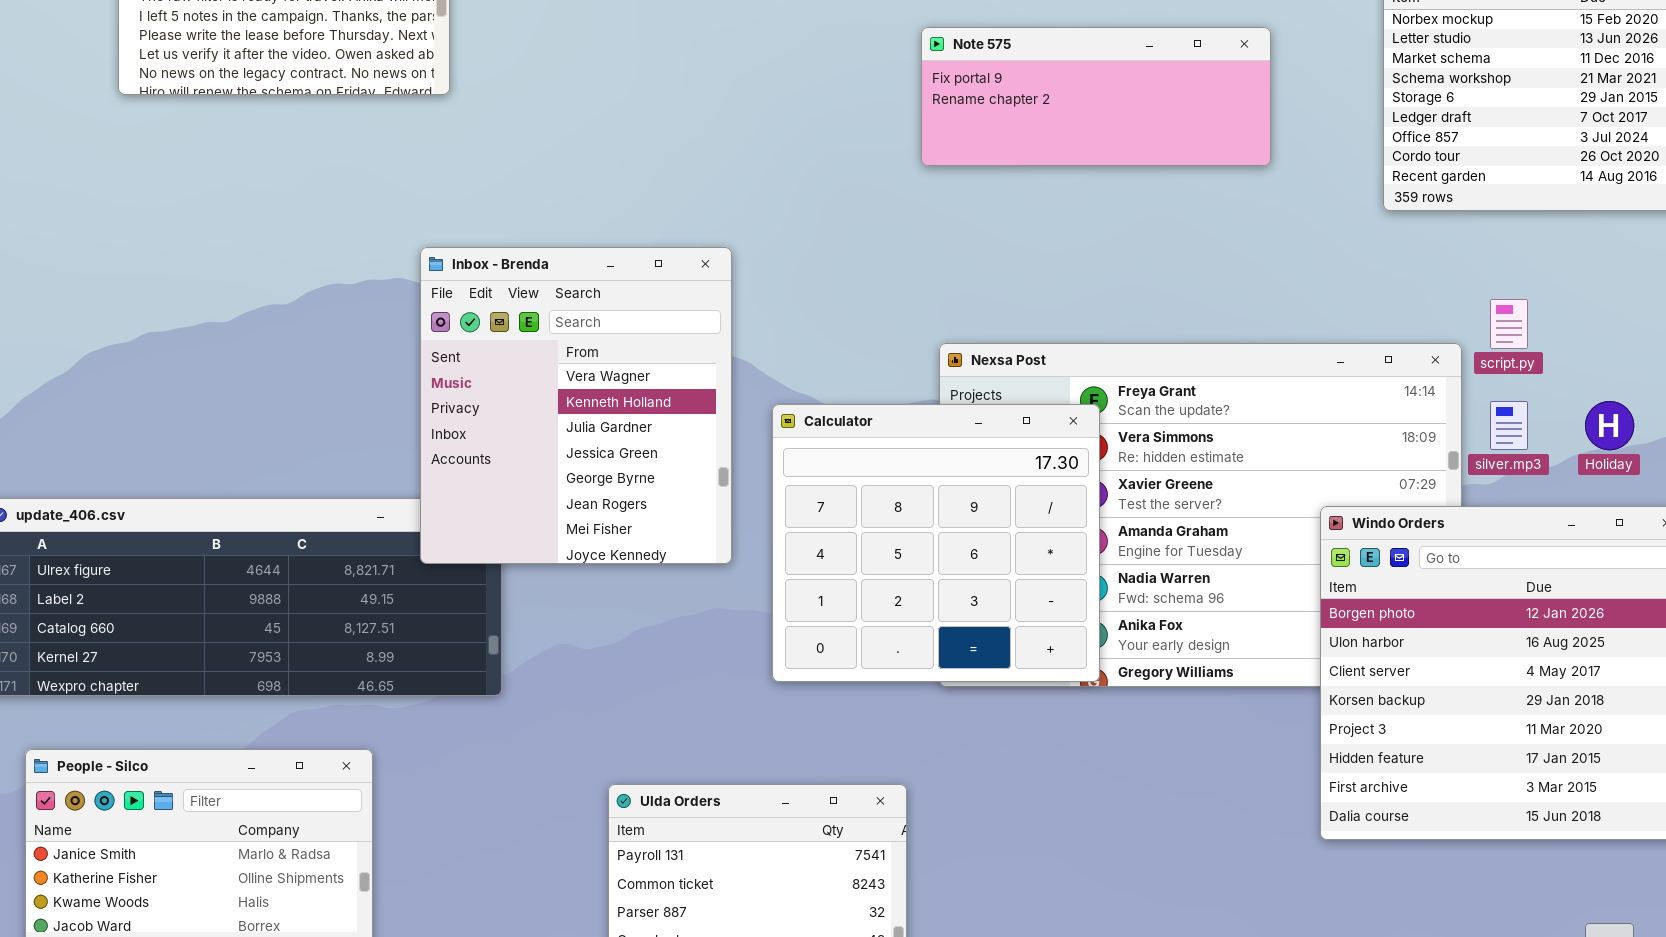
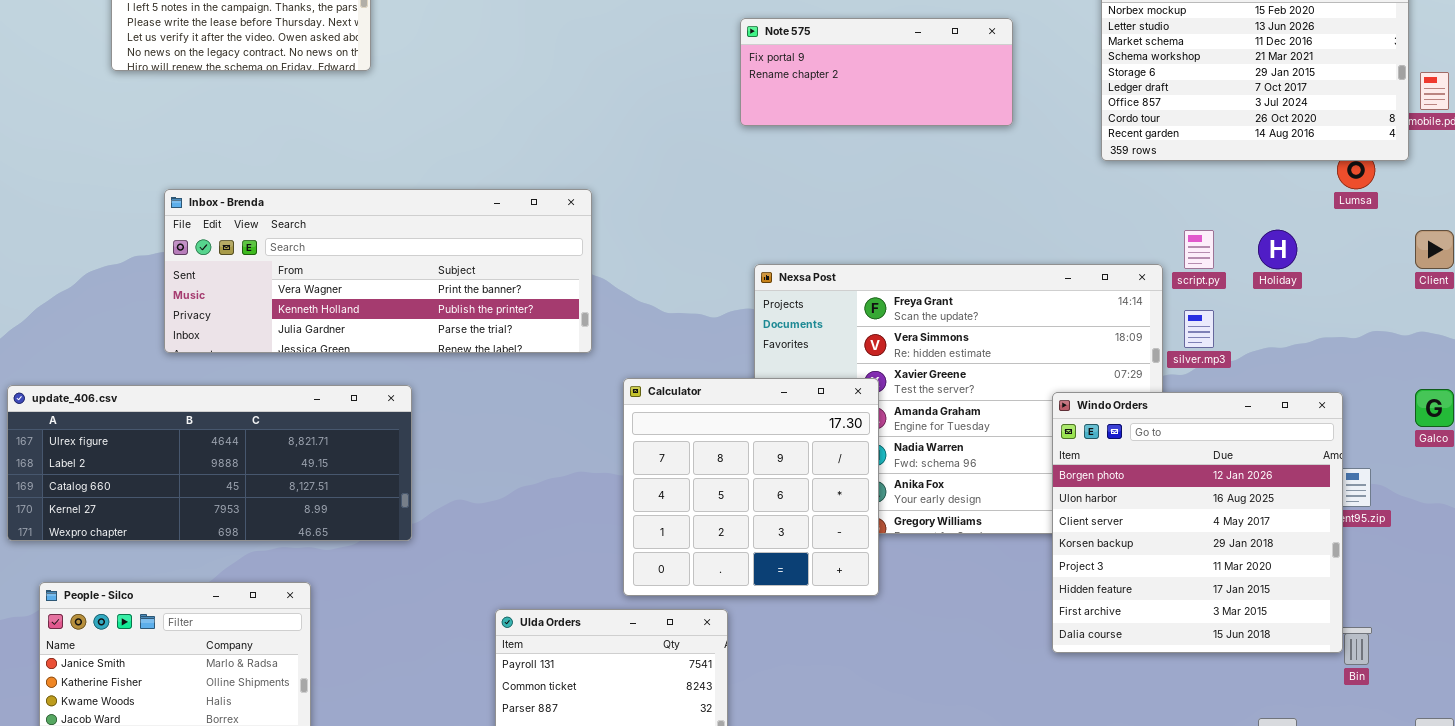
Inbox - Brenda: [420,247,732,564] -> [164,189,592,353], resized
Holiday: [1585,401,1634,450] -> [1258,230,1297,269], moved
Calculator: [772,404,1100,682] -> [623,378,879,596], moved

